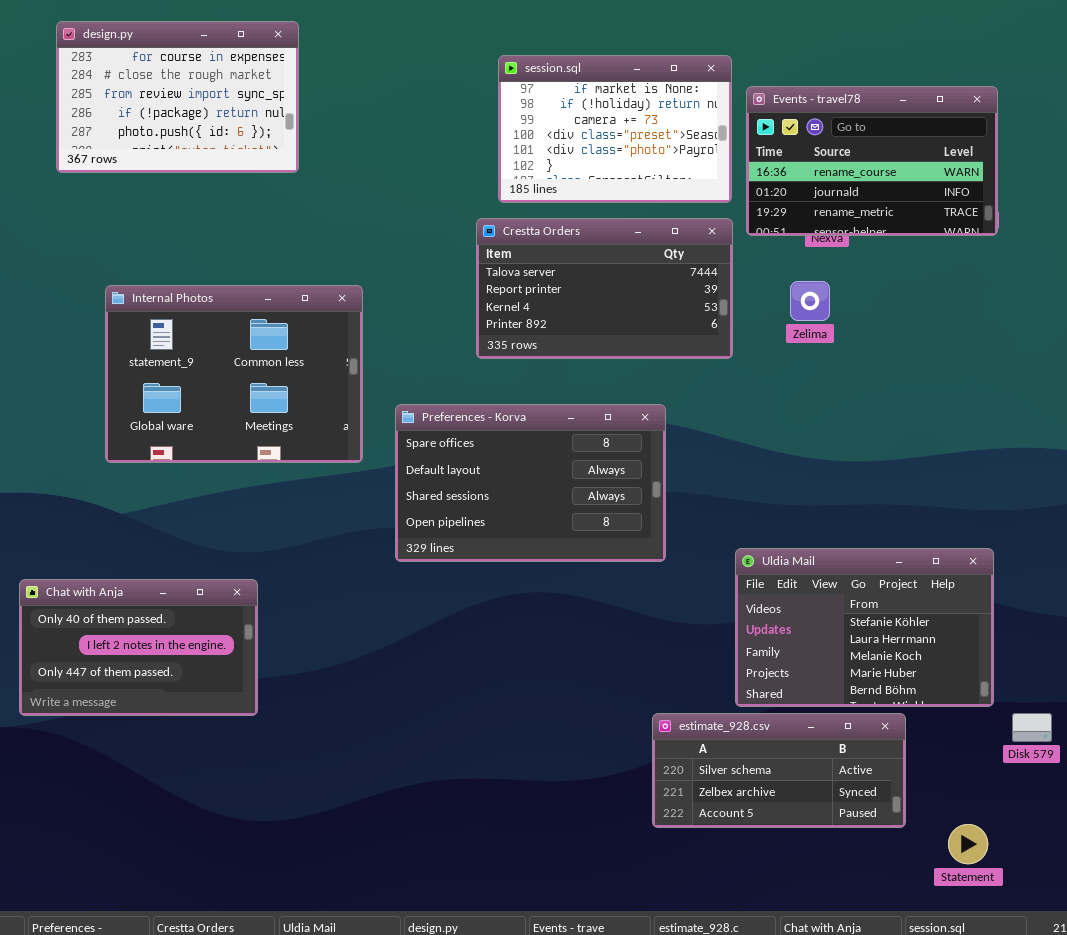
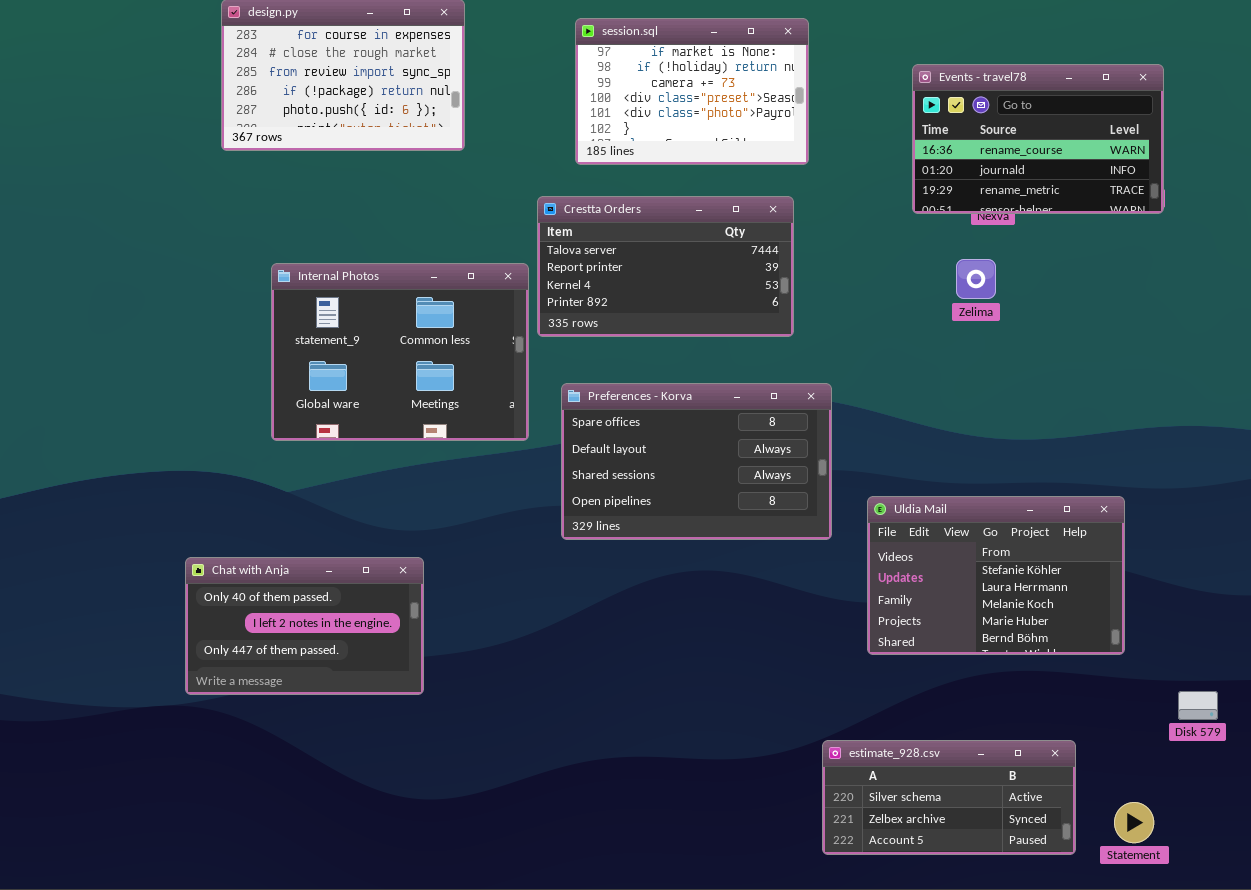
session.sql: [498,55,732,203] -> [575,18,809,165], moved
Crestta Orders: [476,218,733,359] -> [537,196,794,337], moved
Uldia Mail: [735,548,994,707] -> [867,496,1125,655], moved
estimate_928.csv: [652,713,906,828] -> [822,740,1076,855], moved

